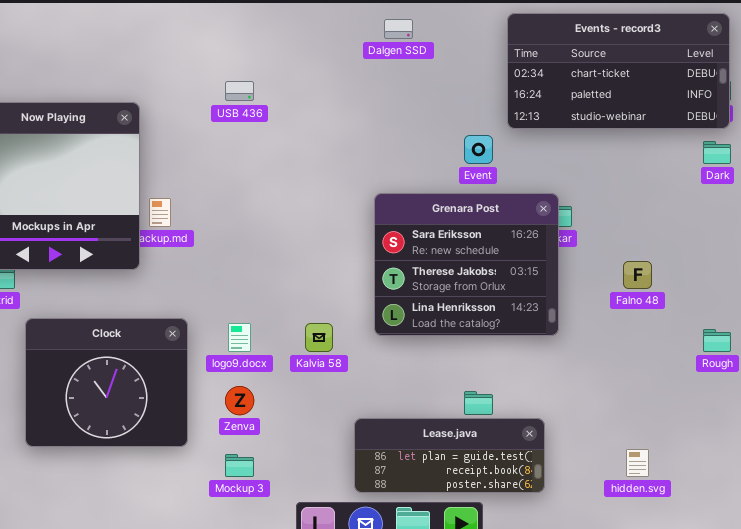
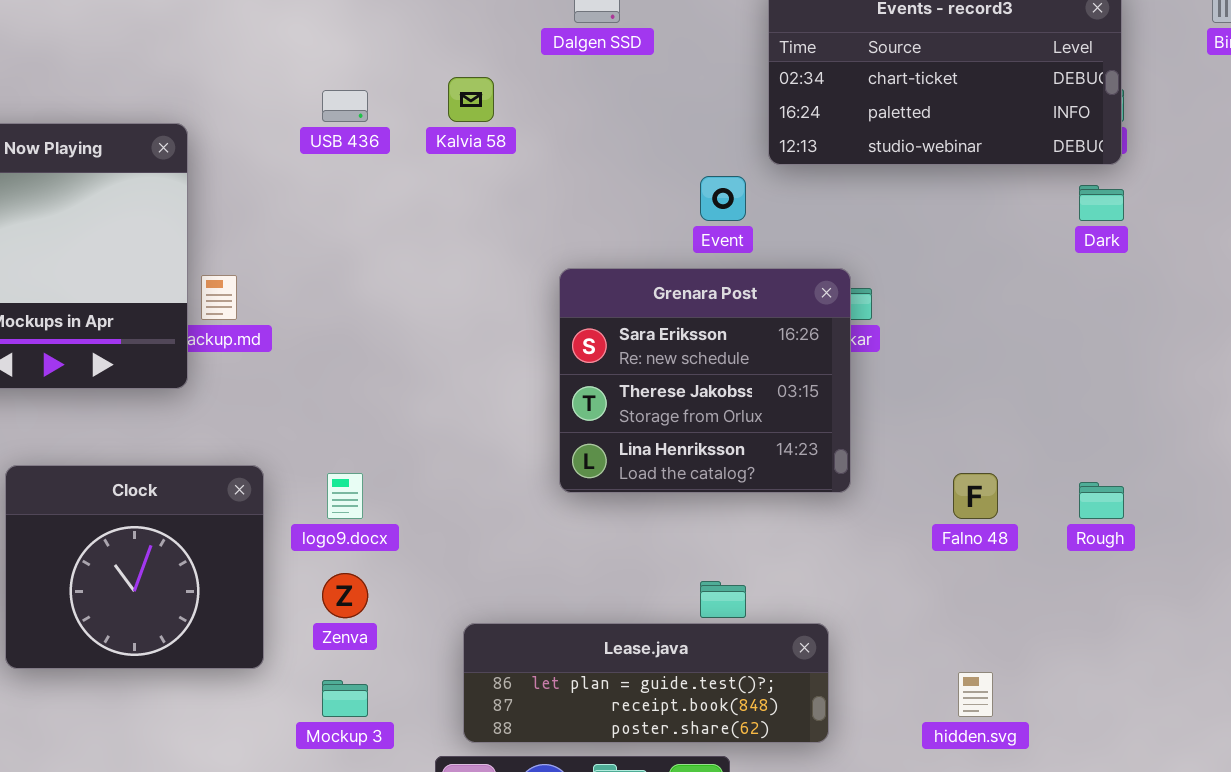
Falno 48: [623,261,652,289] -> [953,473,998,519], moved
Kalvia 58: [305,323,333,352] -> [448,77,494,122], moved
Lease.java: [354,418,545,493] -> [463,623,829,743], resized

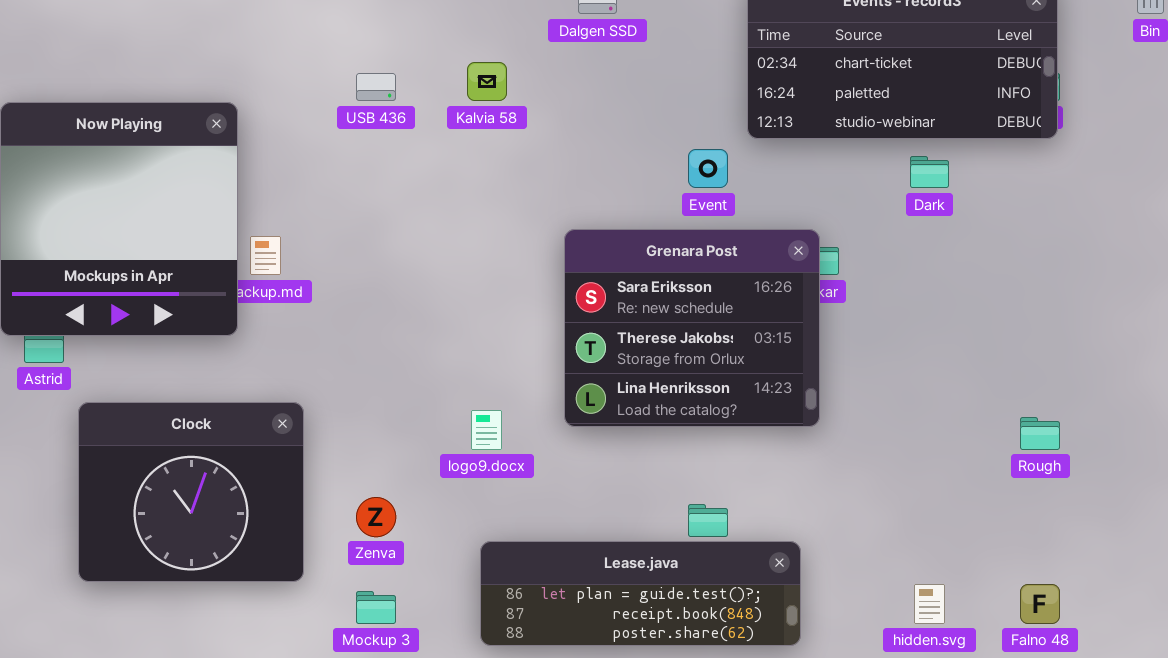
Dark: [1079,185,1124,221] -> [910,156,949,188], moved
logo9.docx: [327,473,363,519] -> [471,410,502,450], moved
Falno 48: [953,473,998,519] -> [1020,584,1060,624], moved

